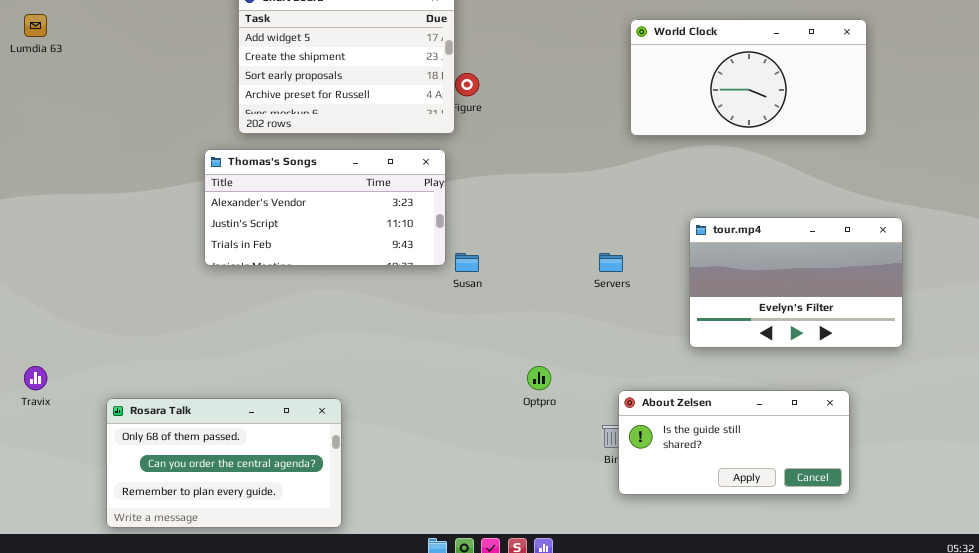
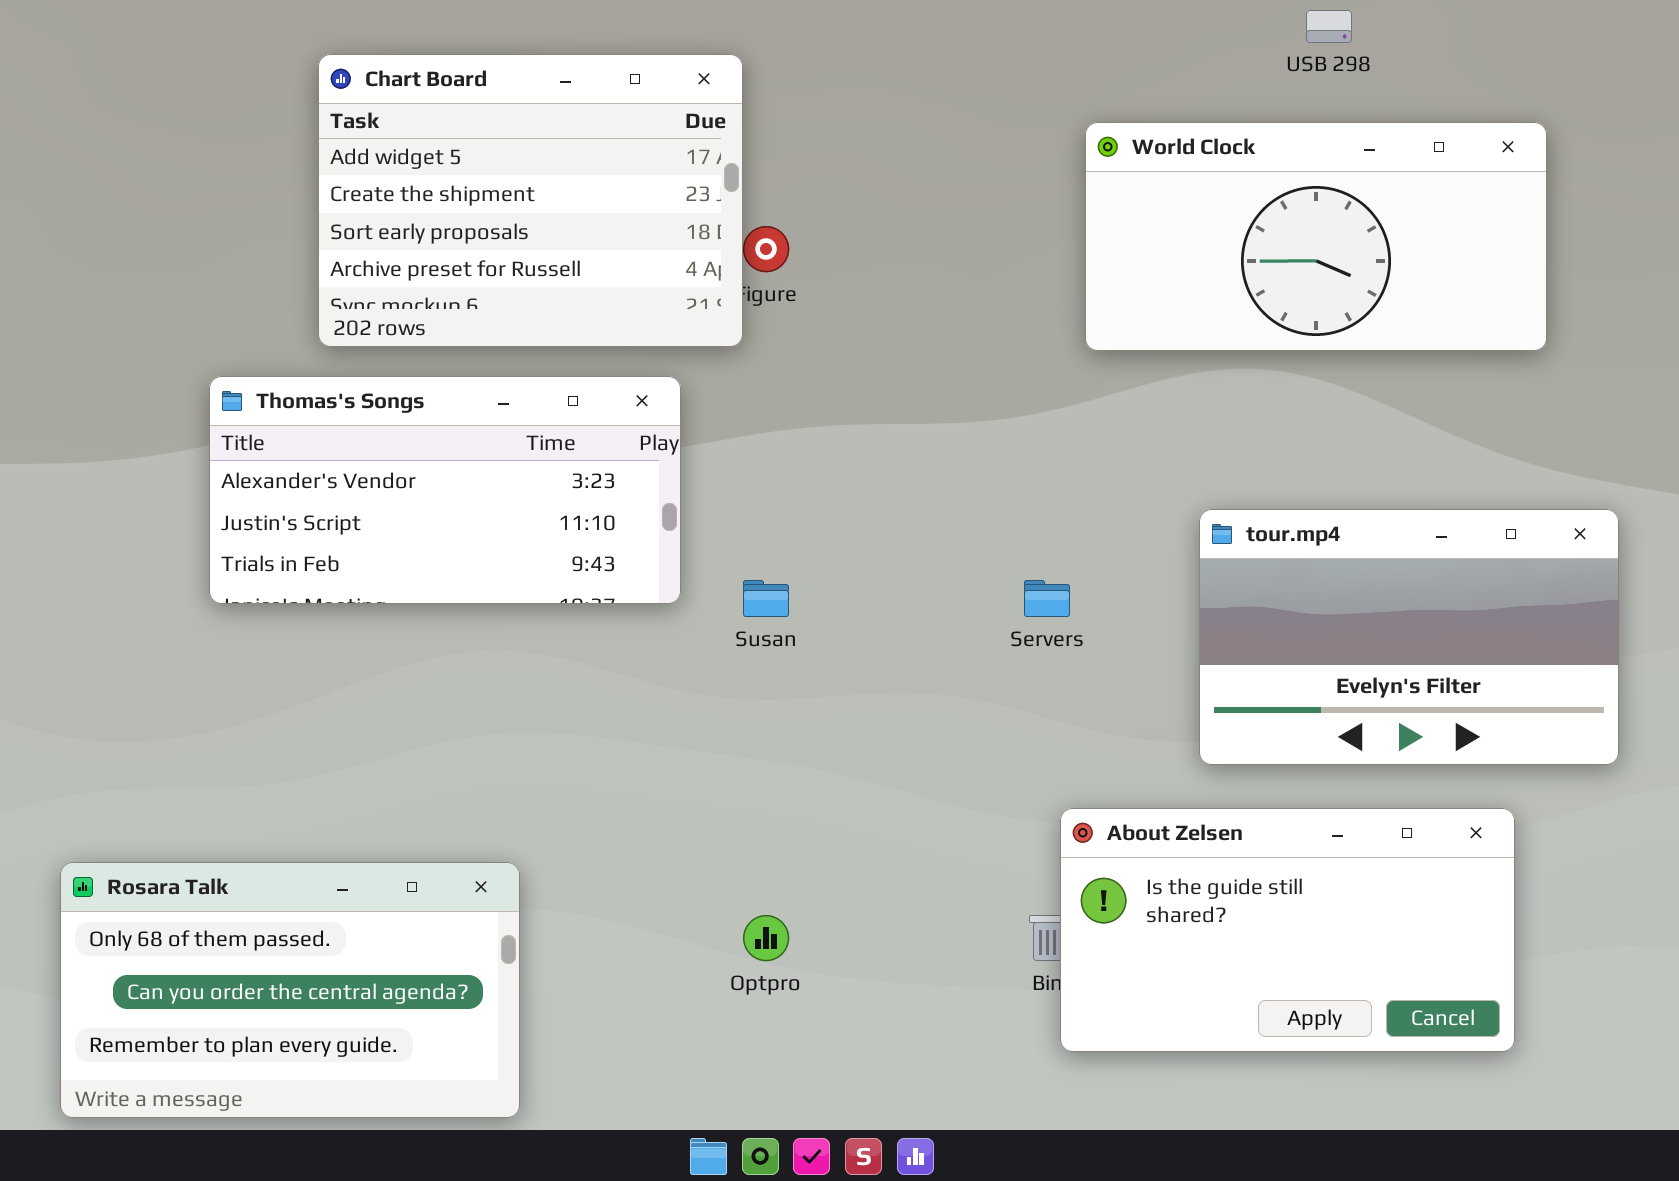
Thomas's Songs: [204,149,446,266] -> [209,376,681,604], moved
Optpro: [527,366,551,390] -> [743,915,789,961], moved
About Zelsen: [618,390,850,495] -> [1060,808,1515,1052], resized

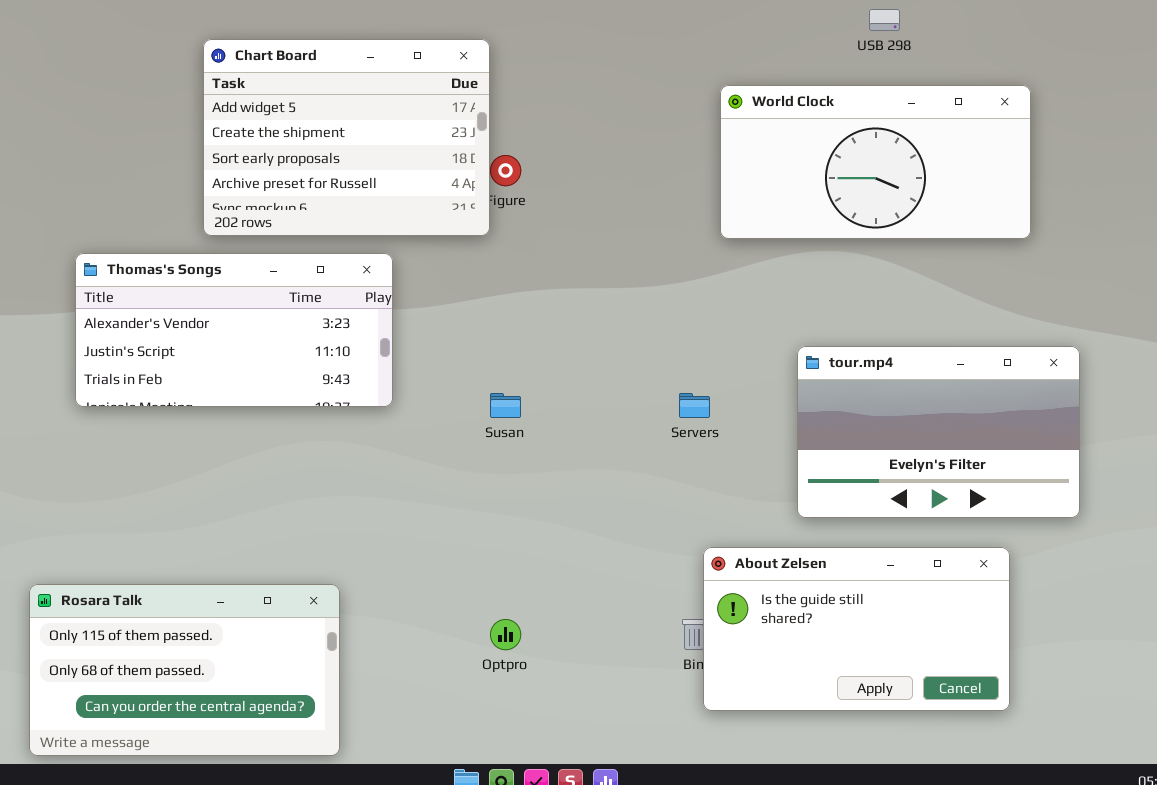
Thomas's Songs: [209,376,681,604] -> [75,253,393,407], moved
Rosara Talk: [60,862,520,1118] -> [29,584,340,756], scrolled up 1 row

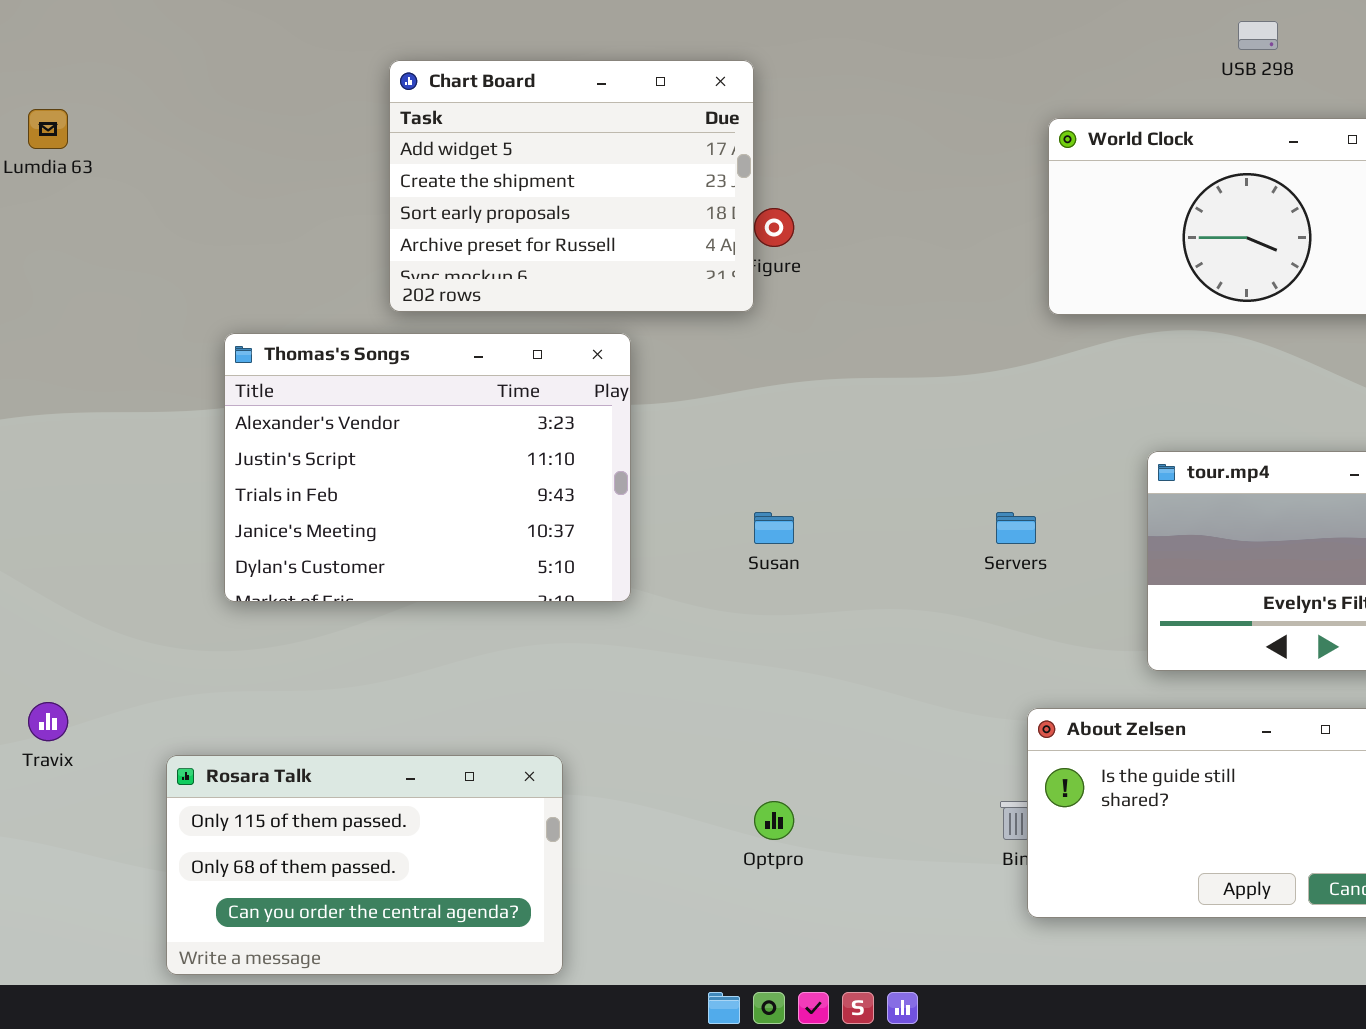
Thomas's Songs: [75,253,393,407] -> [224,333,631,602], resized

